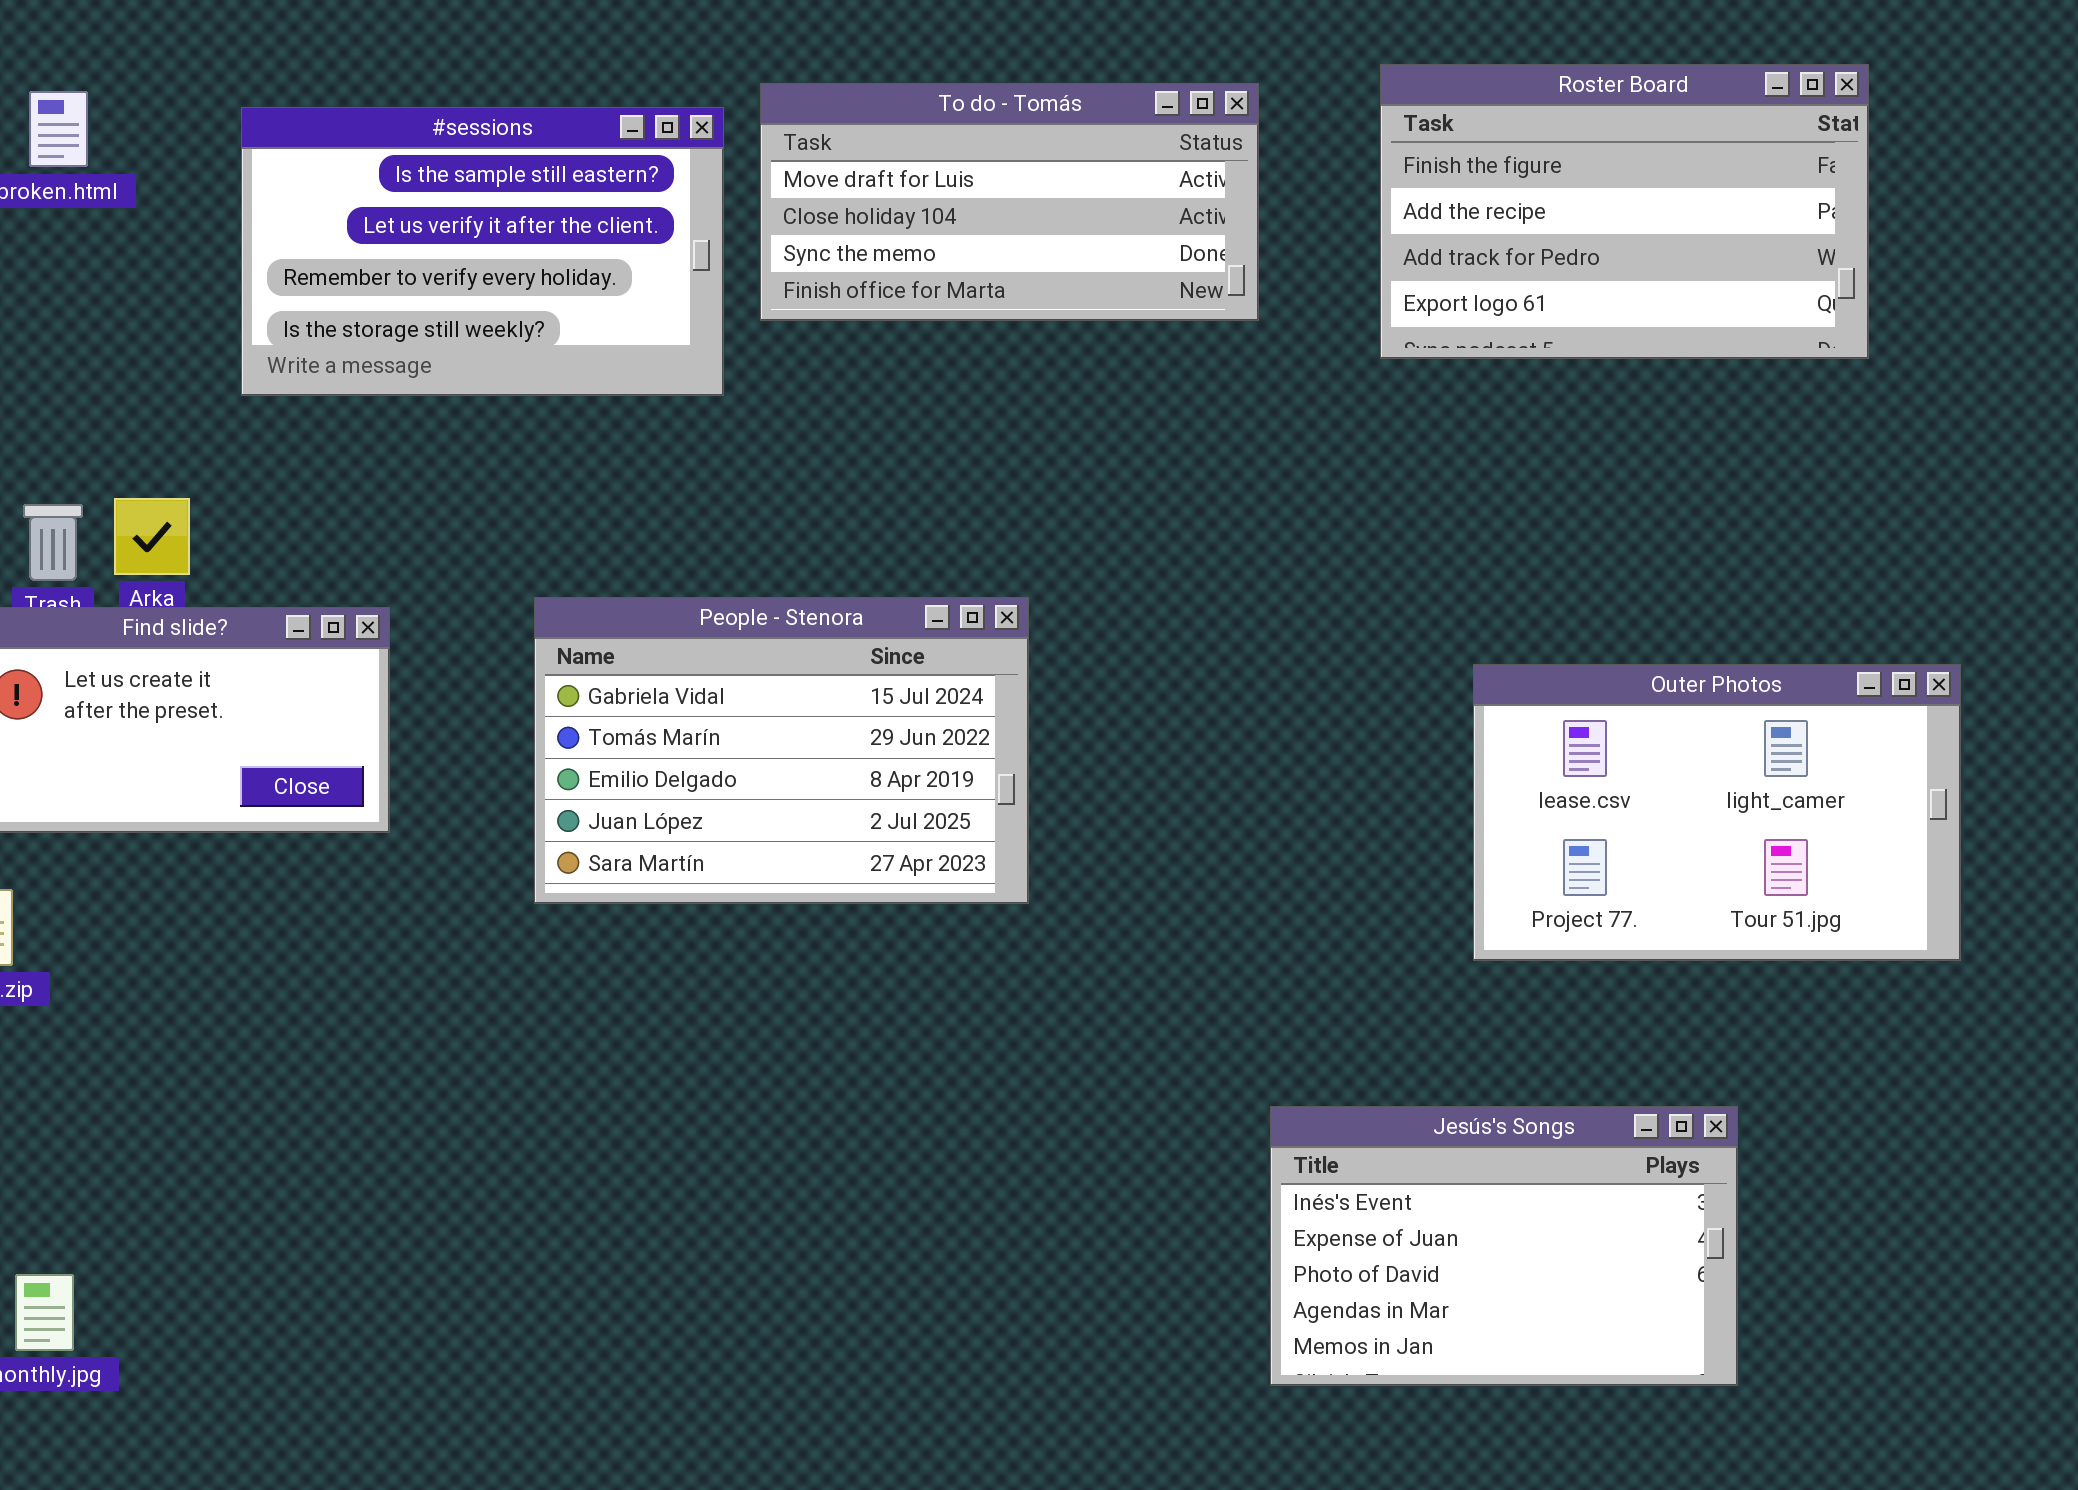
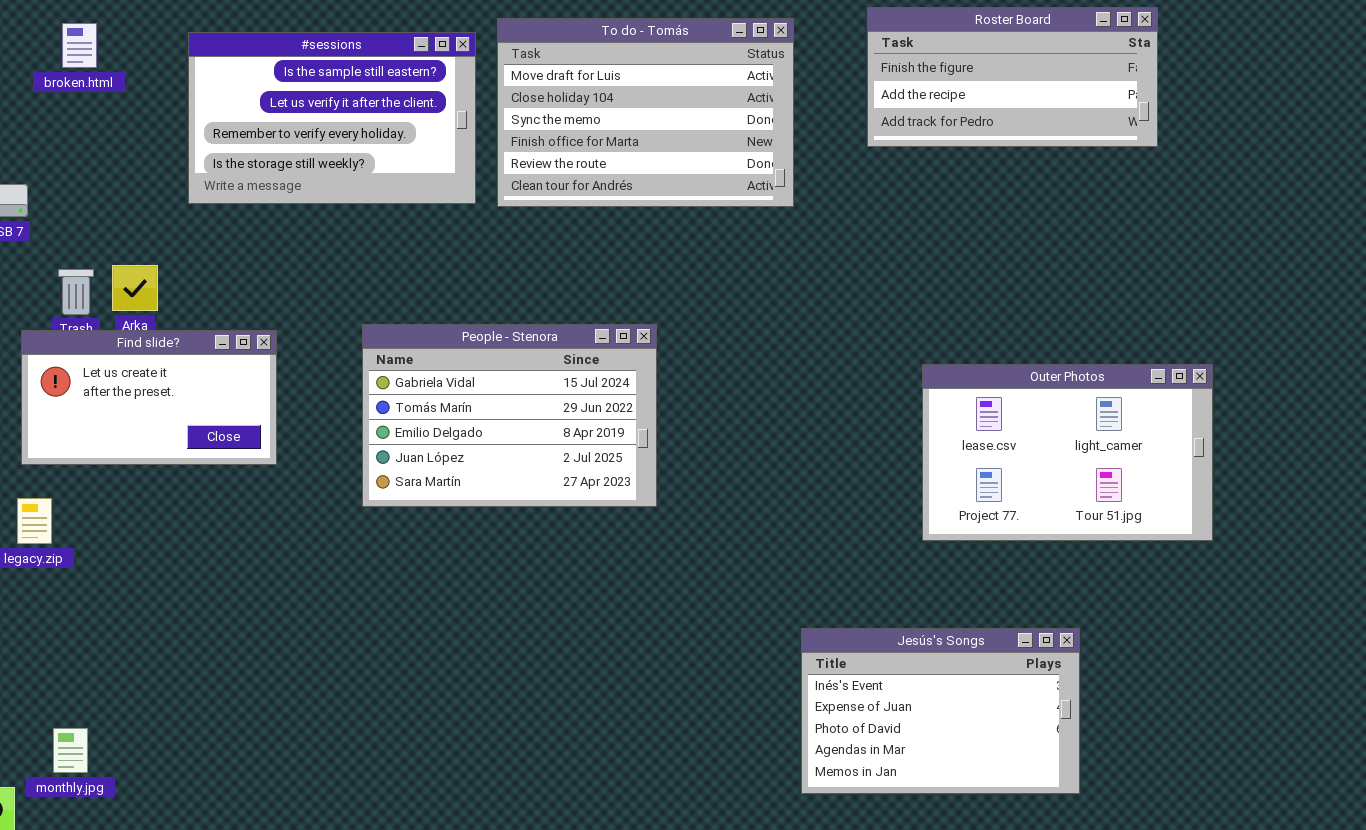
Roster Board: [1380,64,1869,359] -> [867,7,1158,147], resized
To do - Tomás: [760,83,1259,321] -> [497,18,794,207], resized

